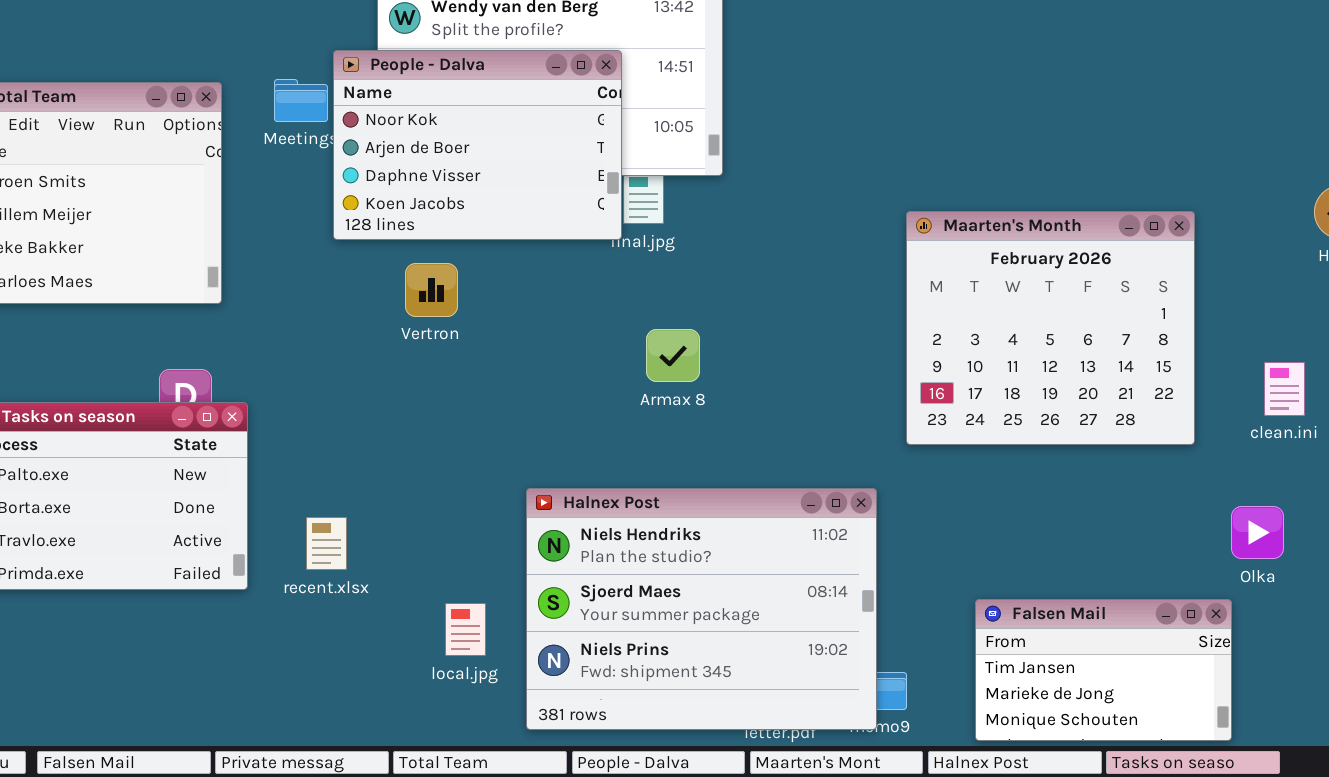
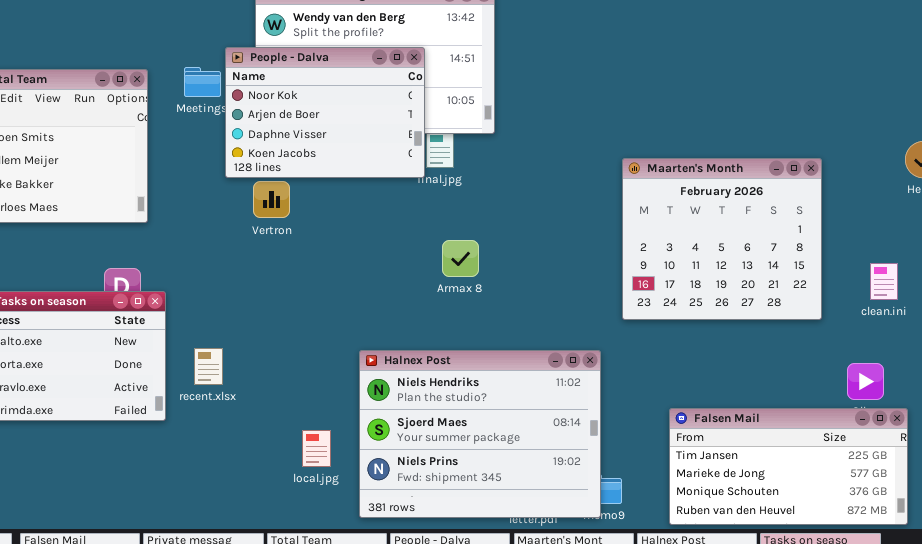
Vertron: [405,263,458,317] -> [253,181,290,218], moved
recent.xlsx: [306,517,347,570] -> [194,348,223,385], moved
Falsen Mail: [975,599,1232,741] -> [669,408,908,525], resized

